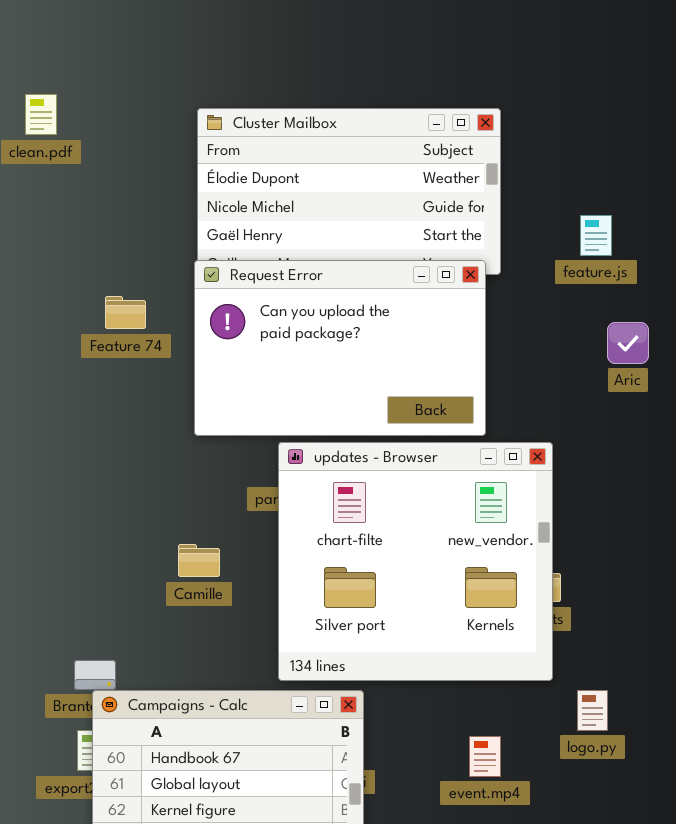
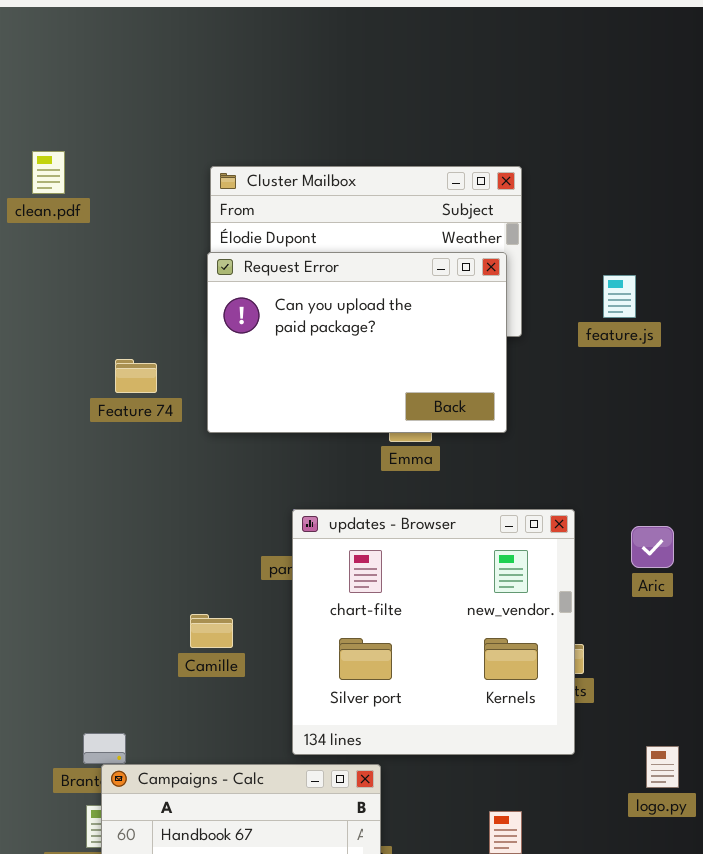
Request Error: [194,260,486,436] -> [207,252,507,433], moved
Aric: [607,322,649,364] -> [631,526,674,568], moved
logo.py: [577,690,608,731] -> [646,746,679,788], moved

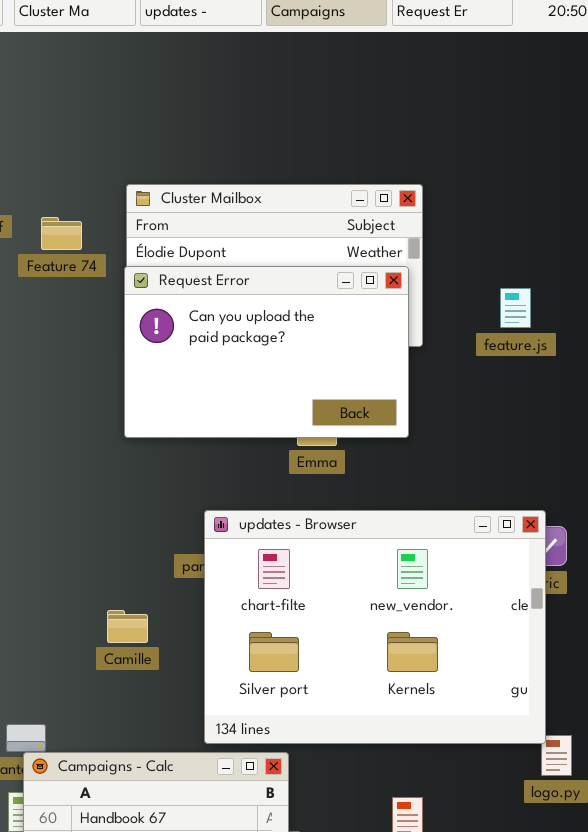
Feature 74: [115,359,157,393] -> [41,217,82,250], moved
updates - Browser: [292,509,575,755] -> [204,510,546,744], resized

